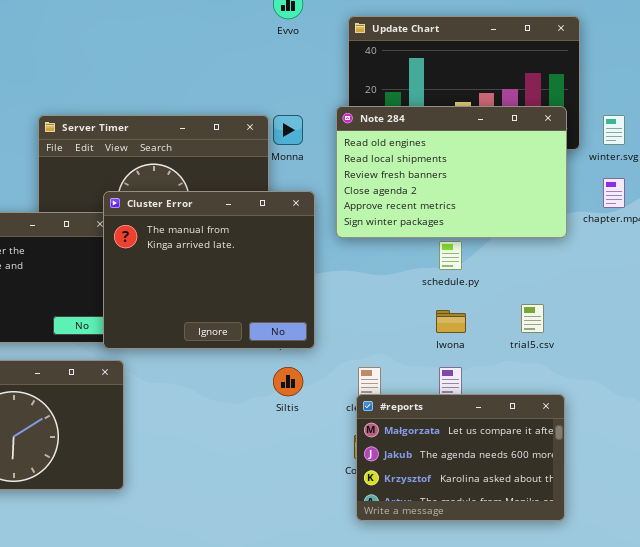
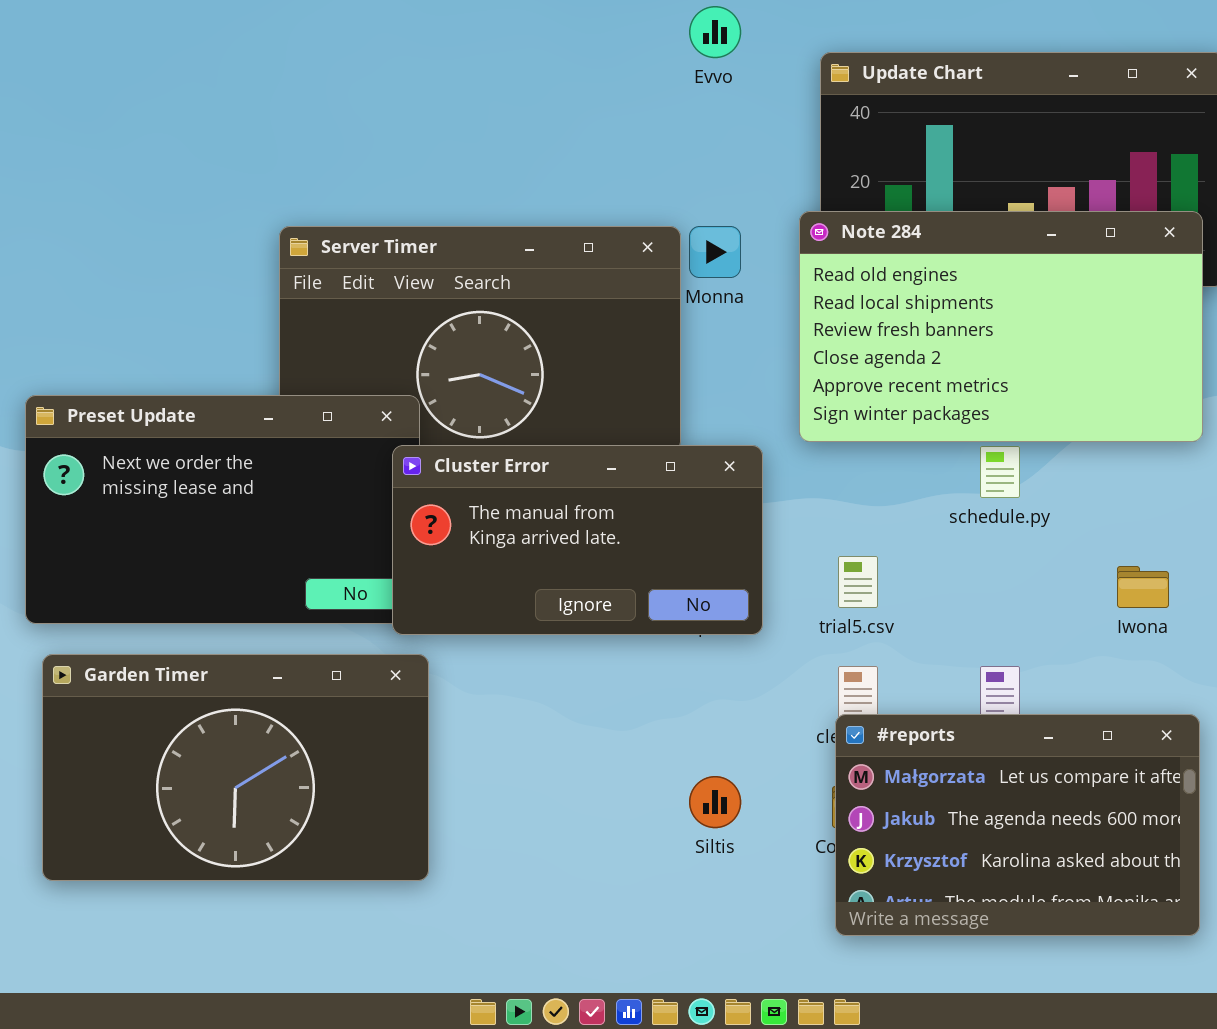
Cluster Error: [103,191,315,349] -> [392,445,763,635], resized
trial5.csv: [521,304,544,333] -> [838,556,878,608], moved
Iwona: [436,310,466,333] -> [1117,566,1169,608], moved
Siltis: [273,367,303,396] -> [689,776,741,828], moved

